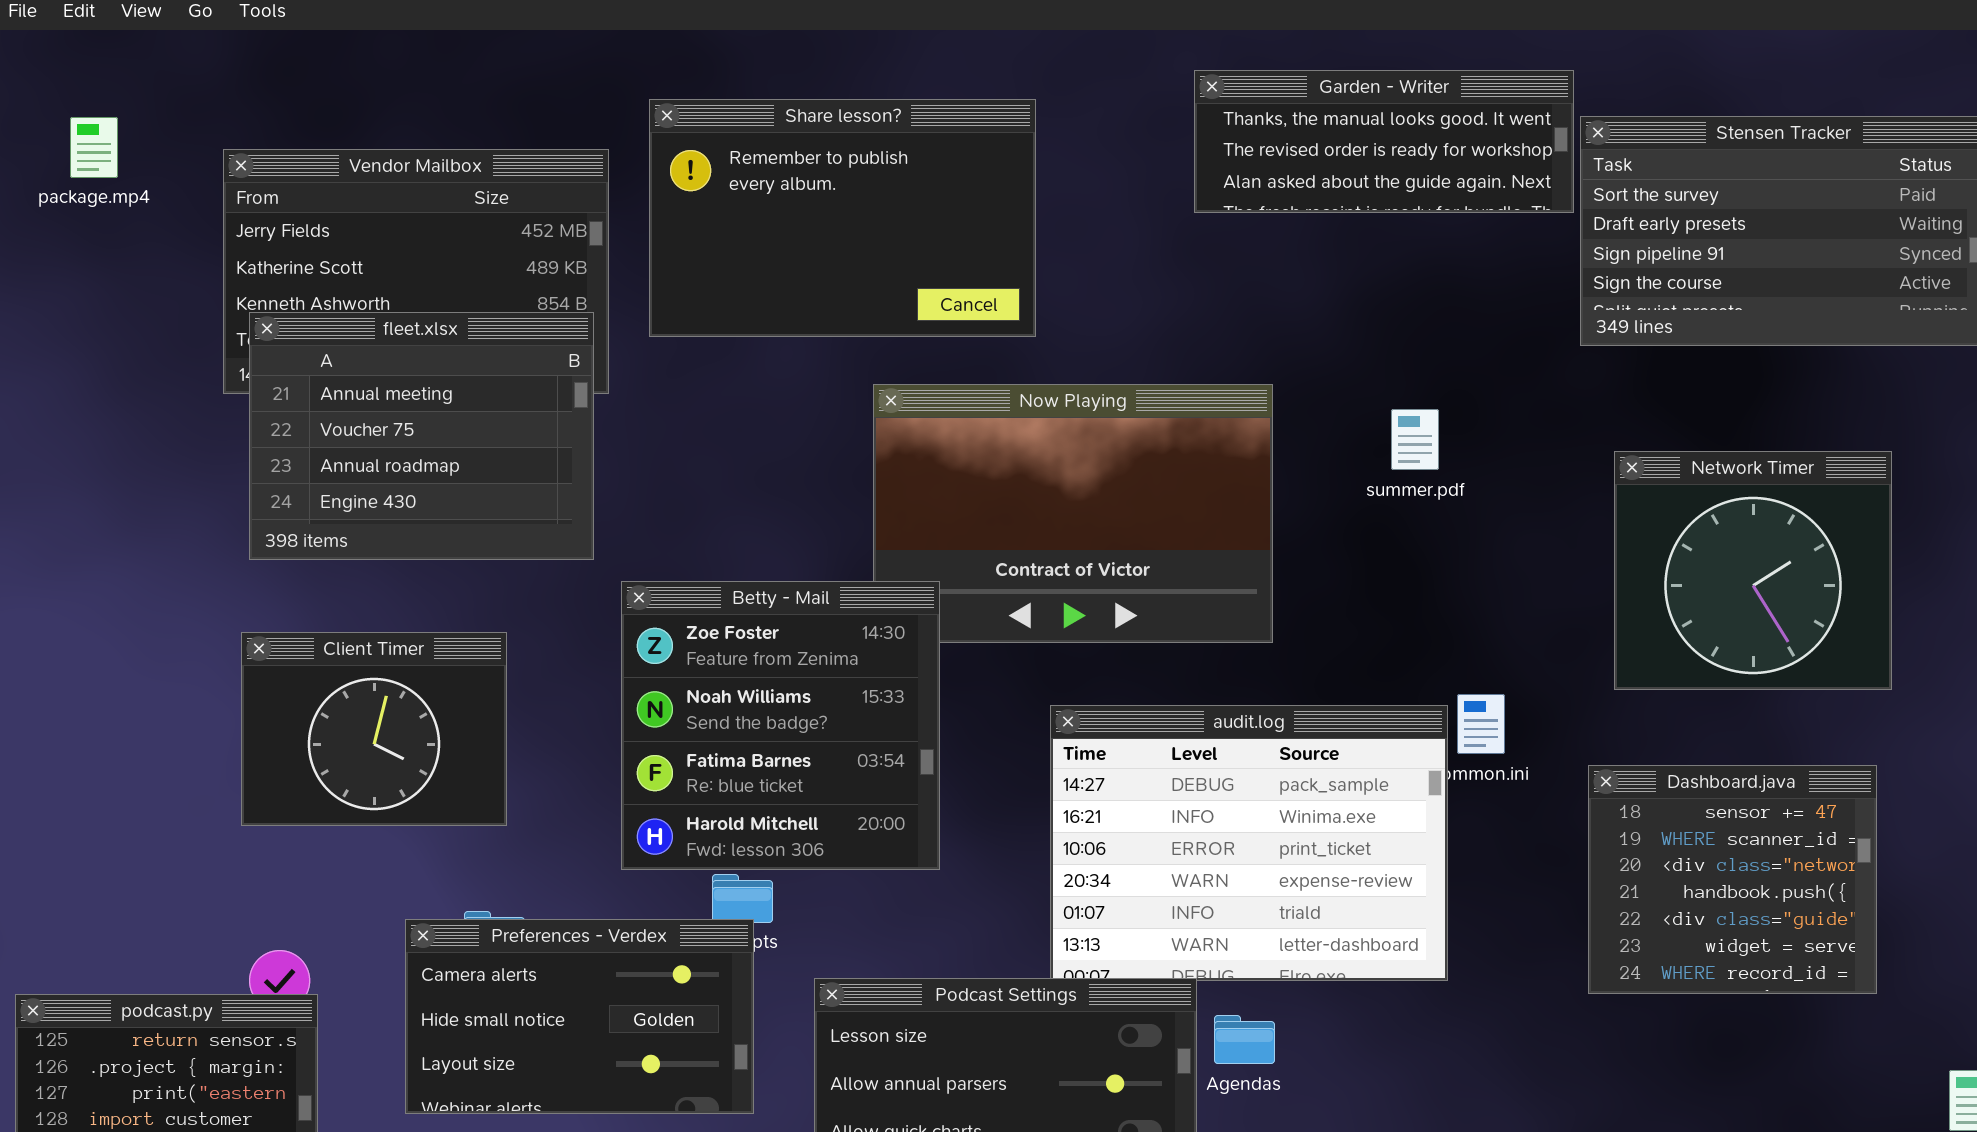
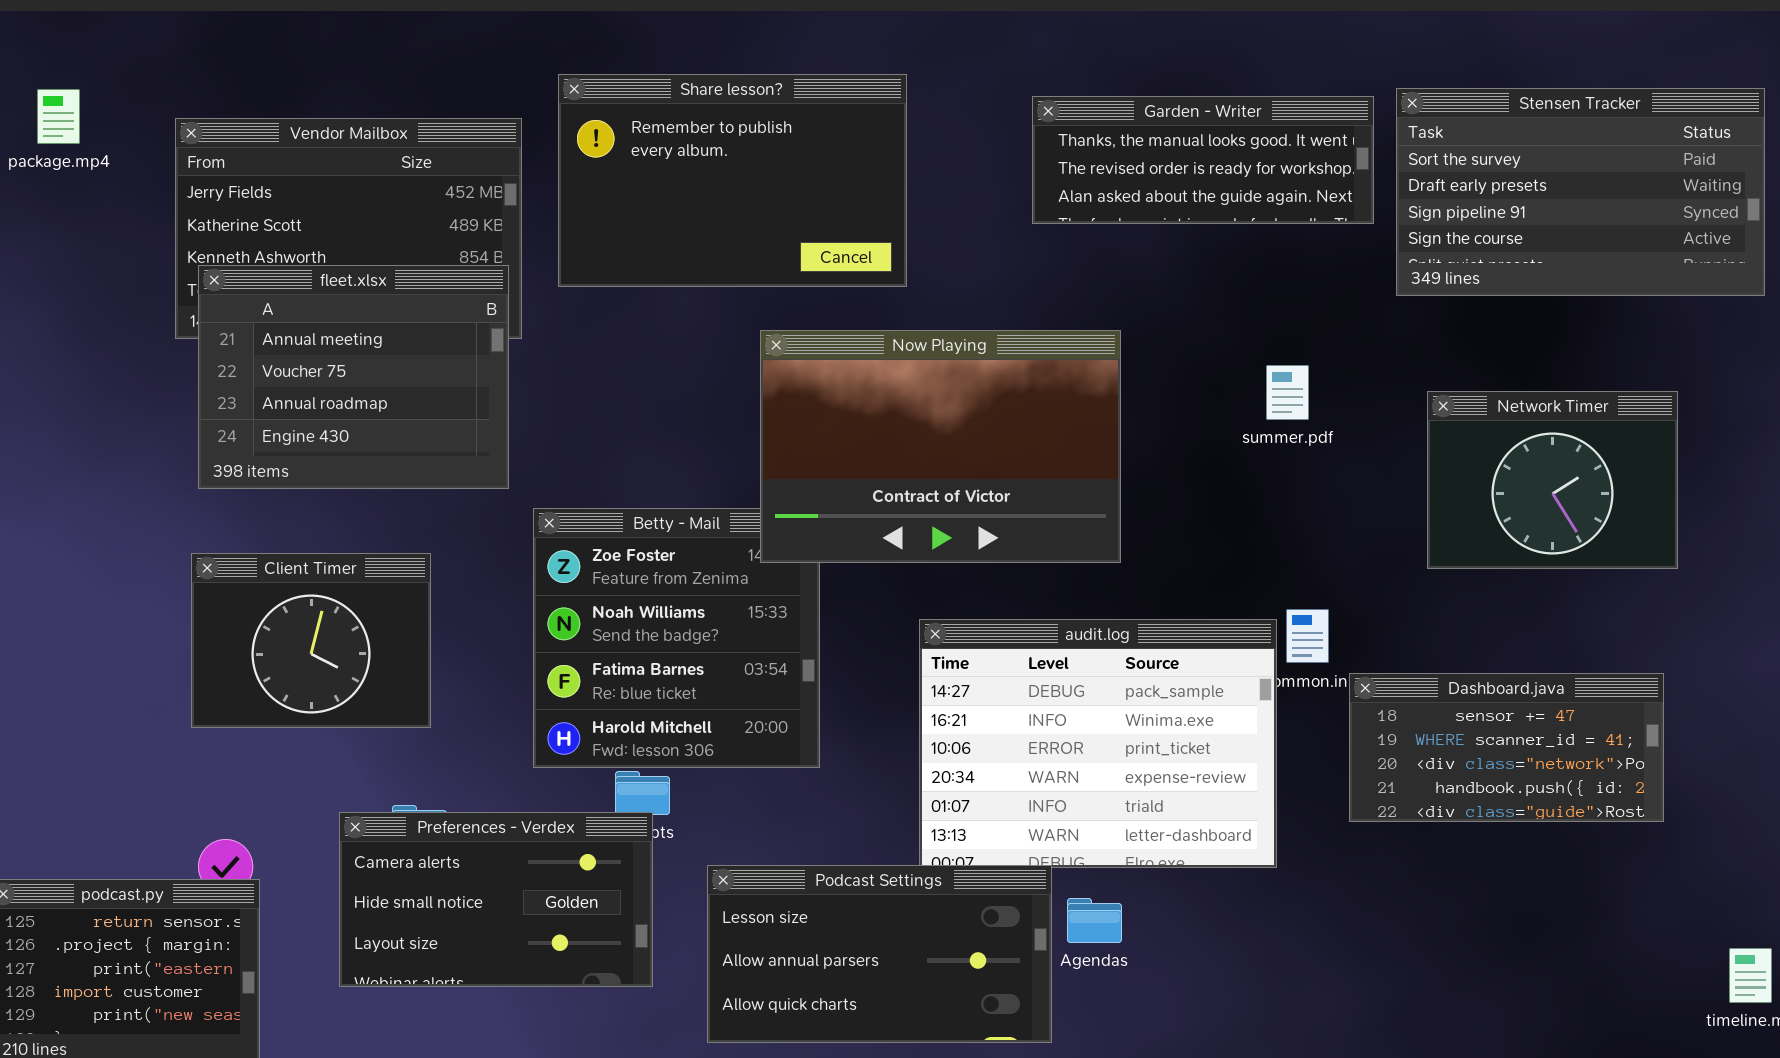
Garden - Writer: [1194,70,1574,213] -> [1032,96,1374,224], moved
Now Playing: [873,384,1273,643] -> [760,330,1121,563], raised
summer.pdf: [1391,409,1439,470] -> [1266,365,1309,420], moved
Network Timer: [1614,451,1892,690] -> [1427,391,1678,569], resized
Dashboard.java: [1588,765,1877,994] -> [1349,673,1664,822], resized

